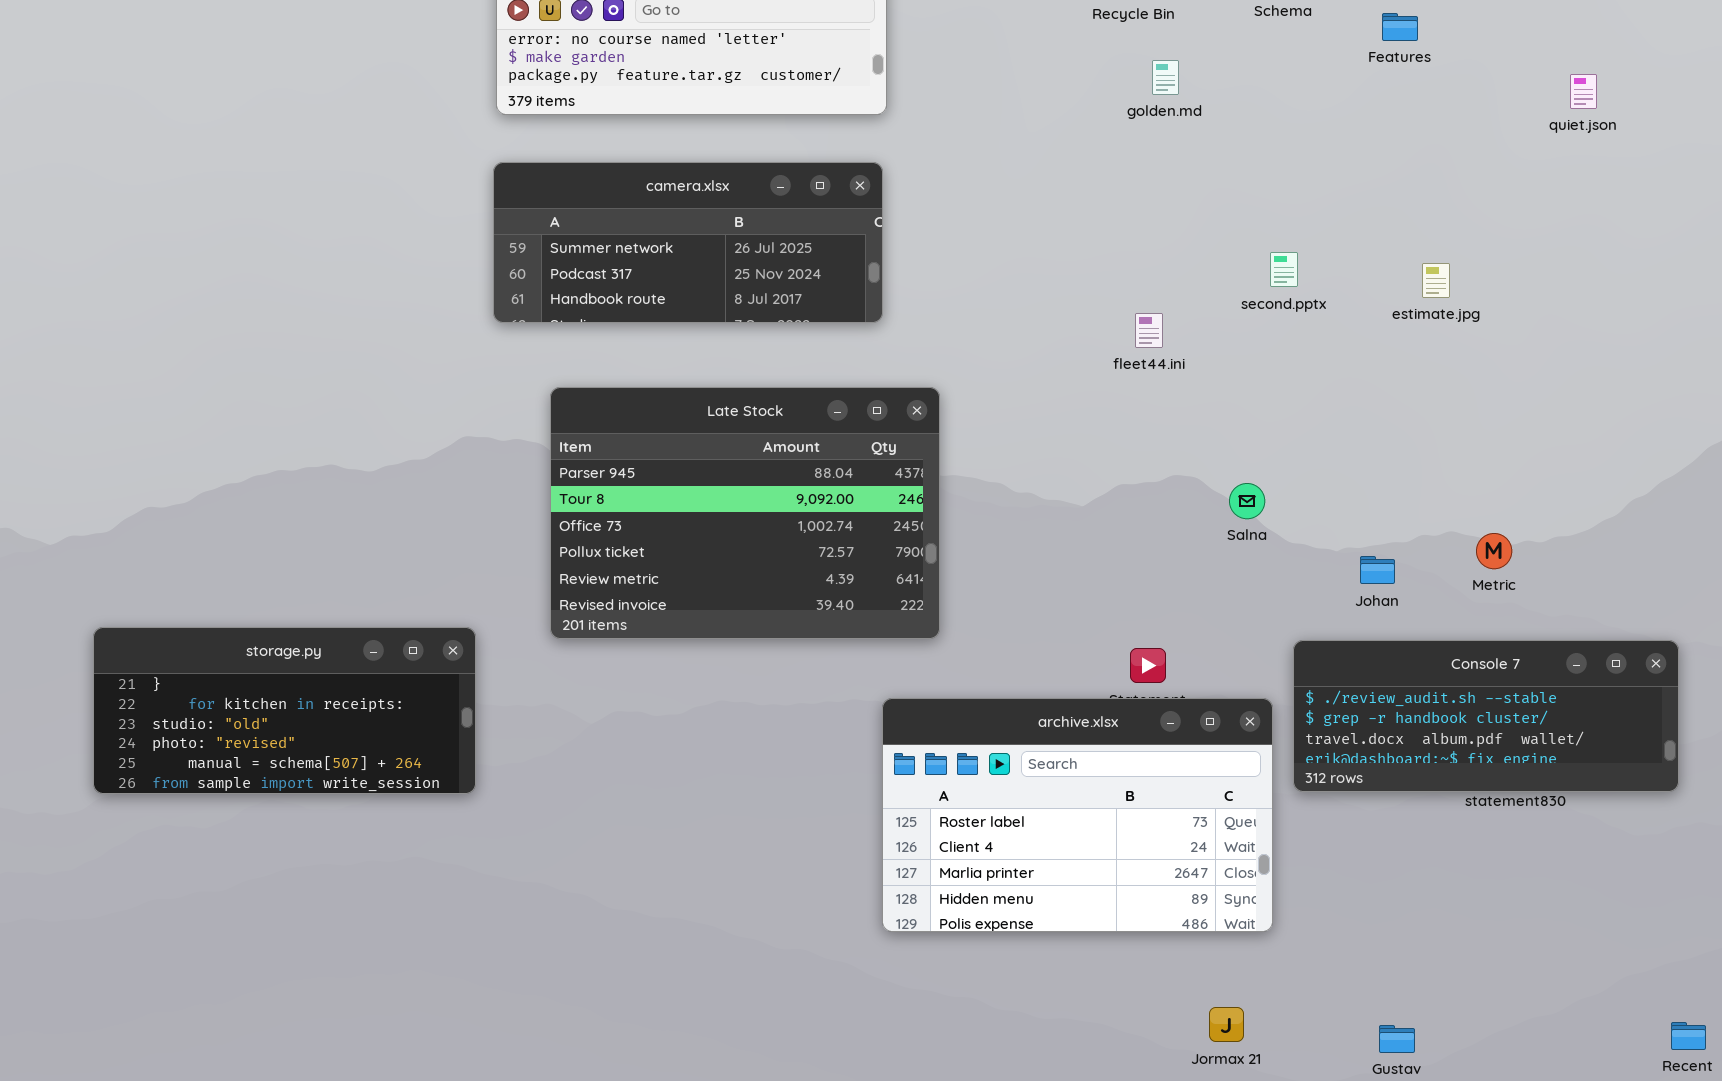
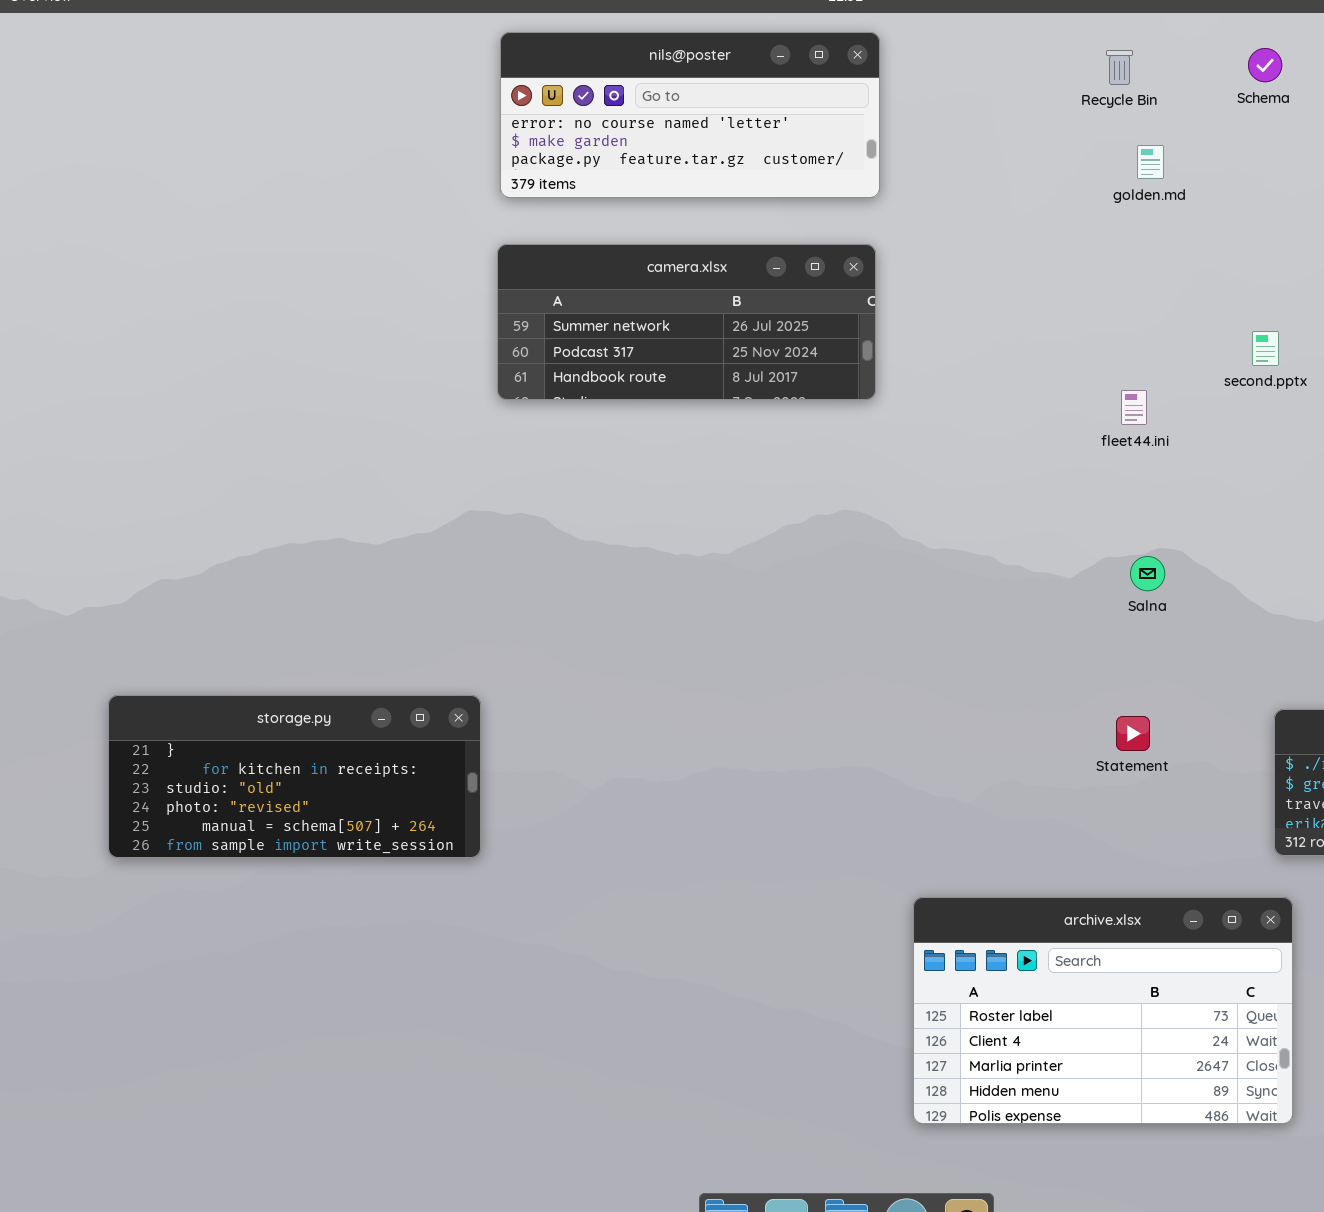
Late Stock: [550,387,940,639] -> none, closed
Salna: [1229,483,1265,519] -> [1130,556,1165,591], moved
archive.xlsx: [882,698,1273,932] -> [913,897,1293,1124], moved

